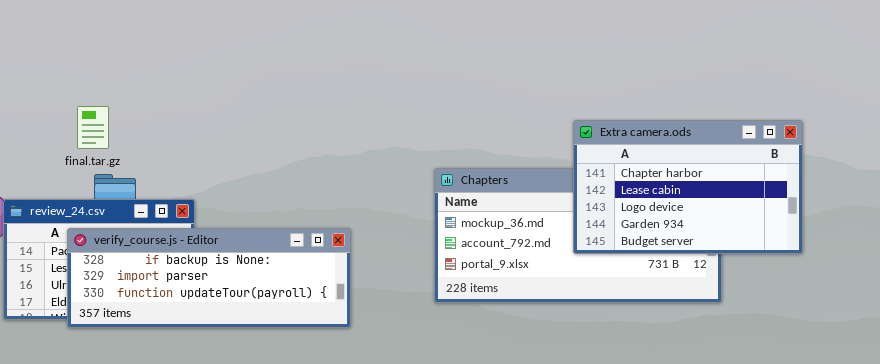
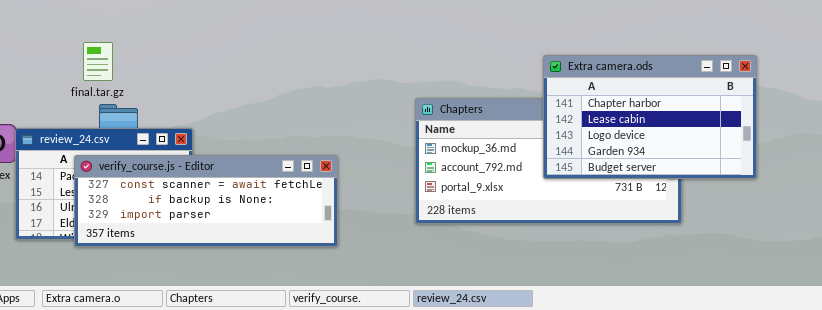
verify_course.js - Editor: [67,228,351,328] -> [74,155,338,247], scrolled up 1 row

